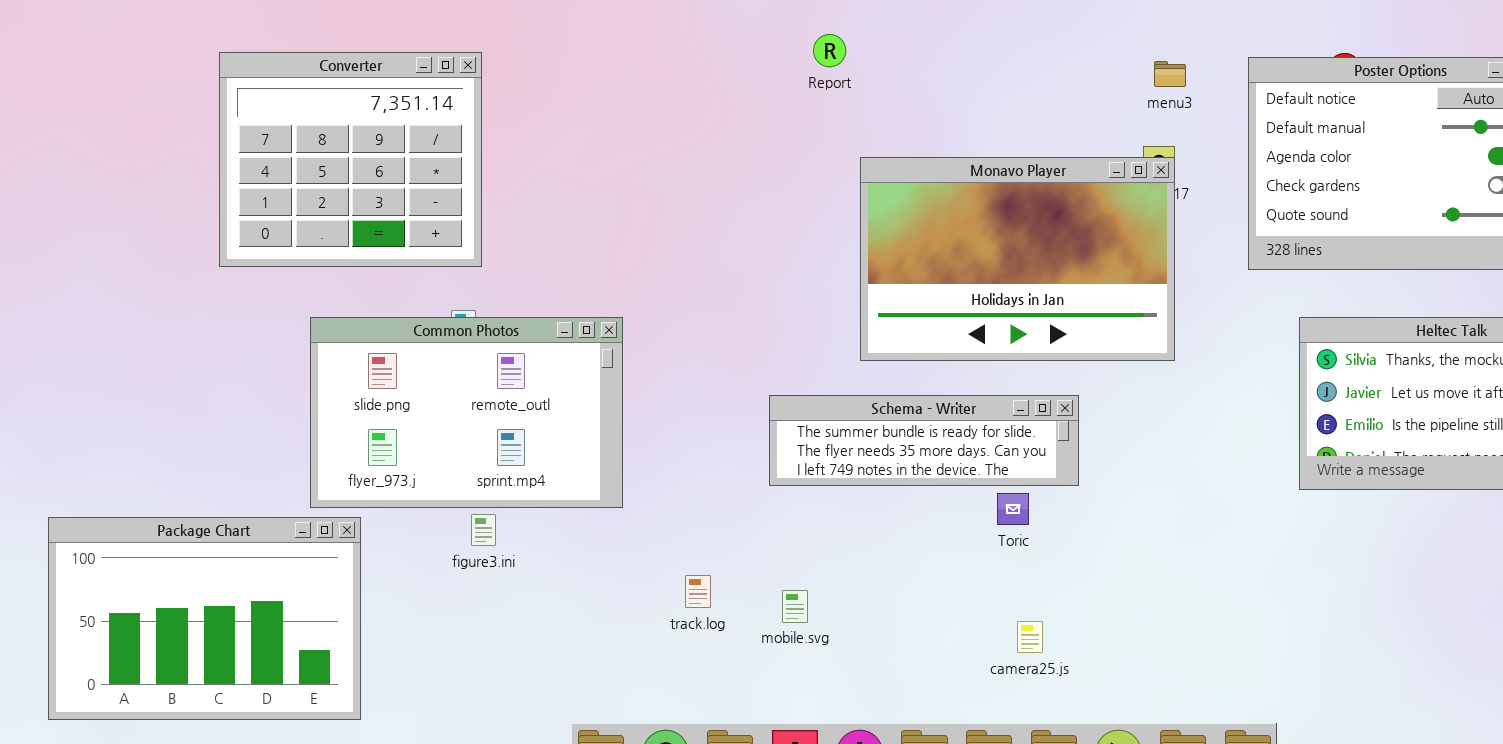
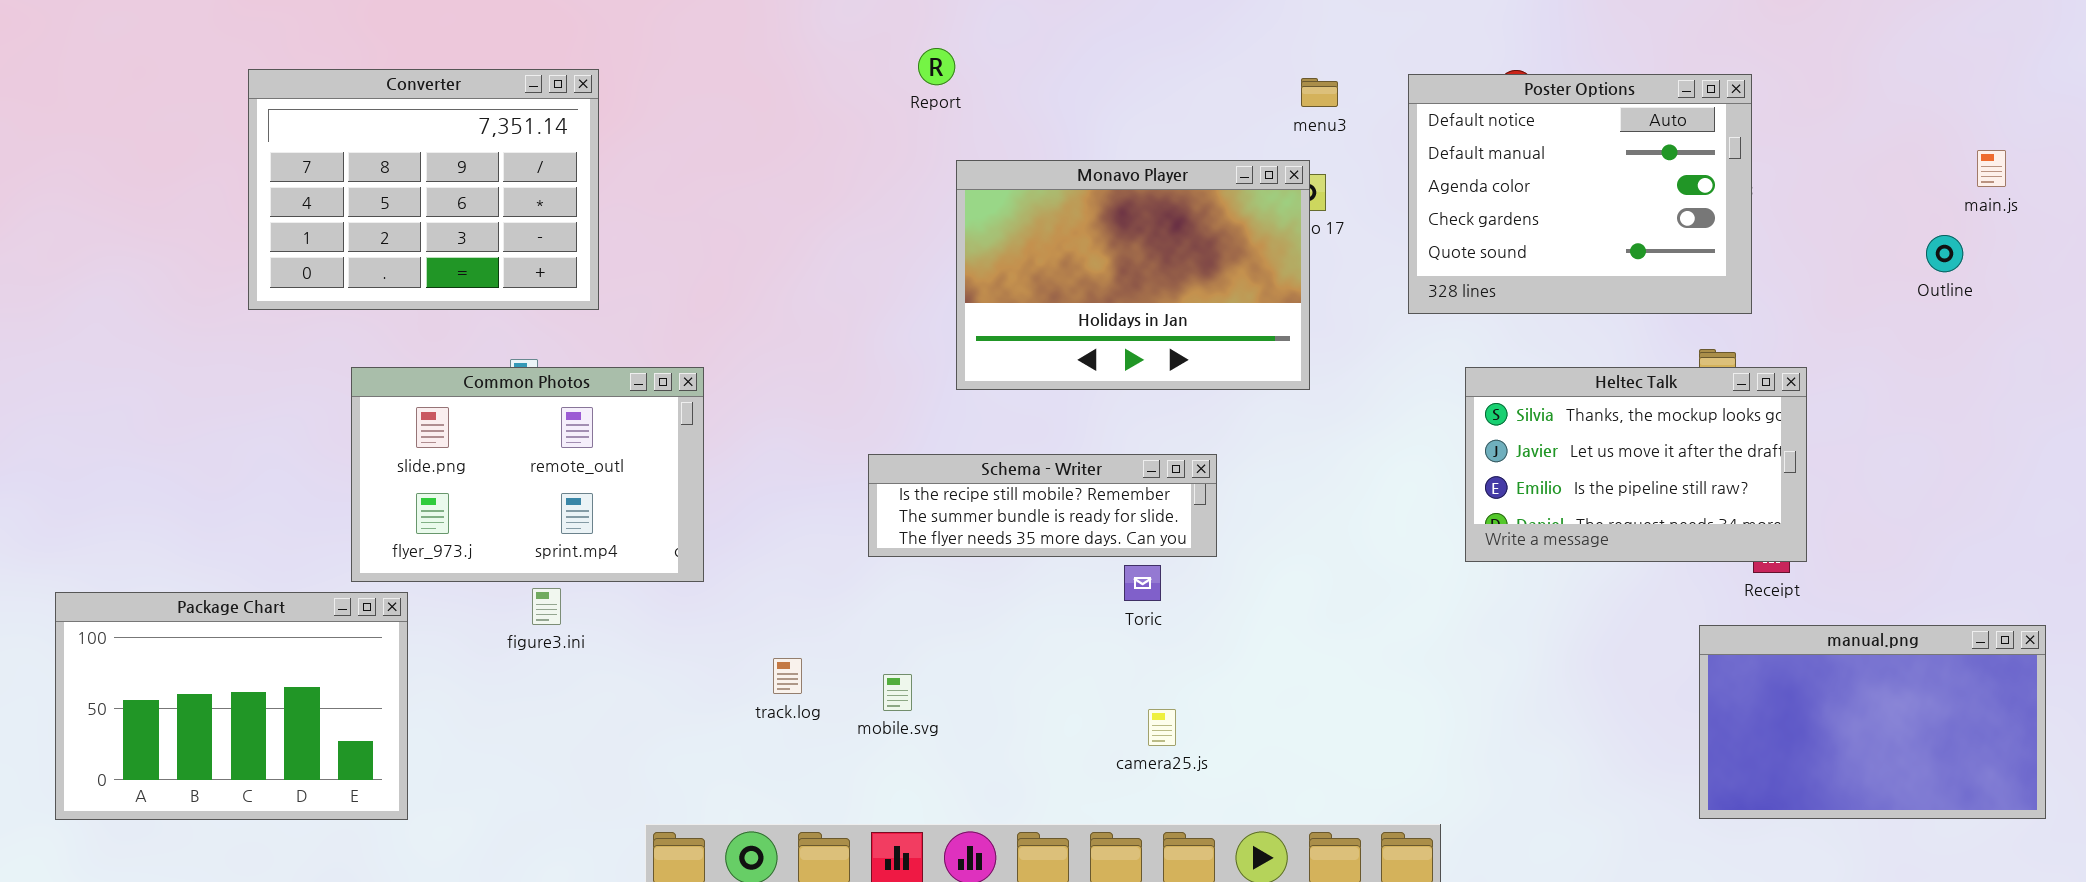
Converter: [219,52,482,267] -> [248,69,599,310], resized
Monavo Player: [860,157,1175,361] -> [956,160,1310,390], moved
Schema - Writer: [769,395,1079,486] -> [868,454,1217,557], scrolled up 1 row

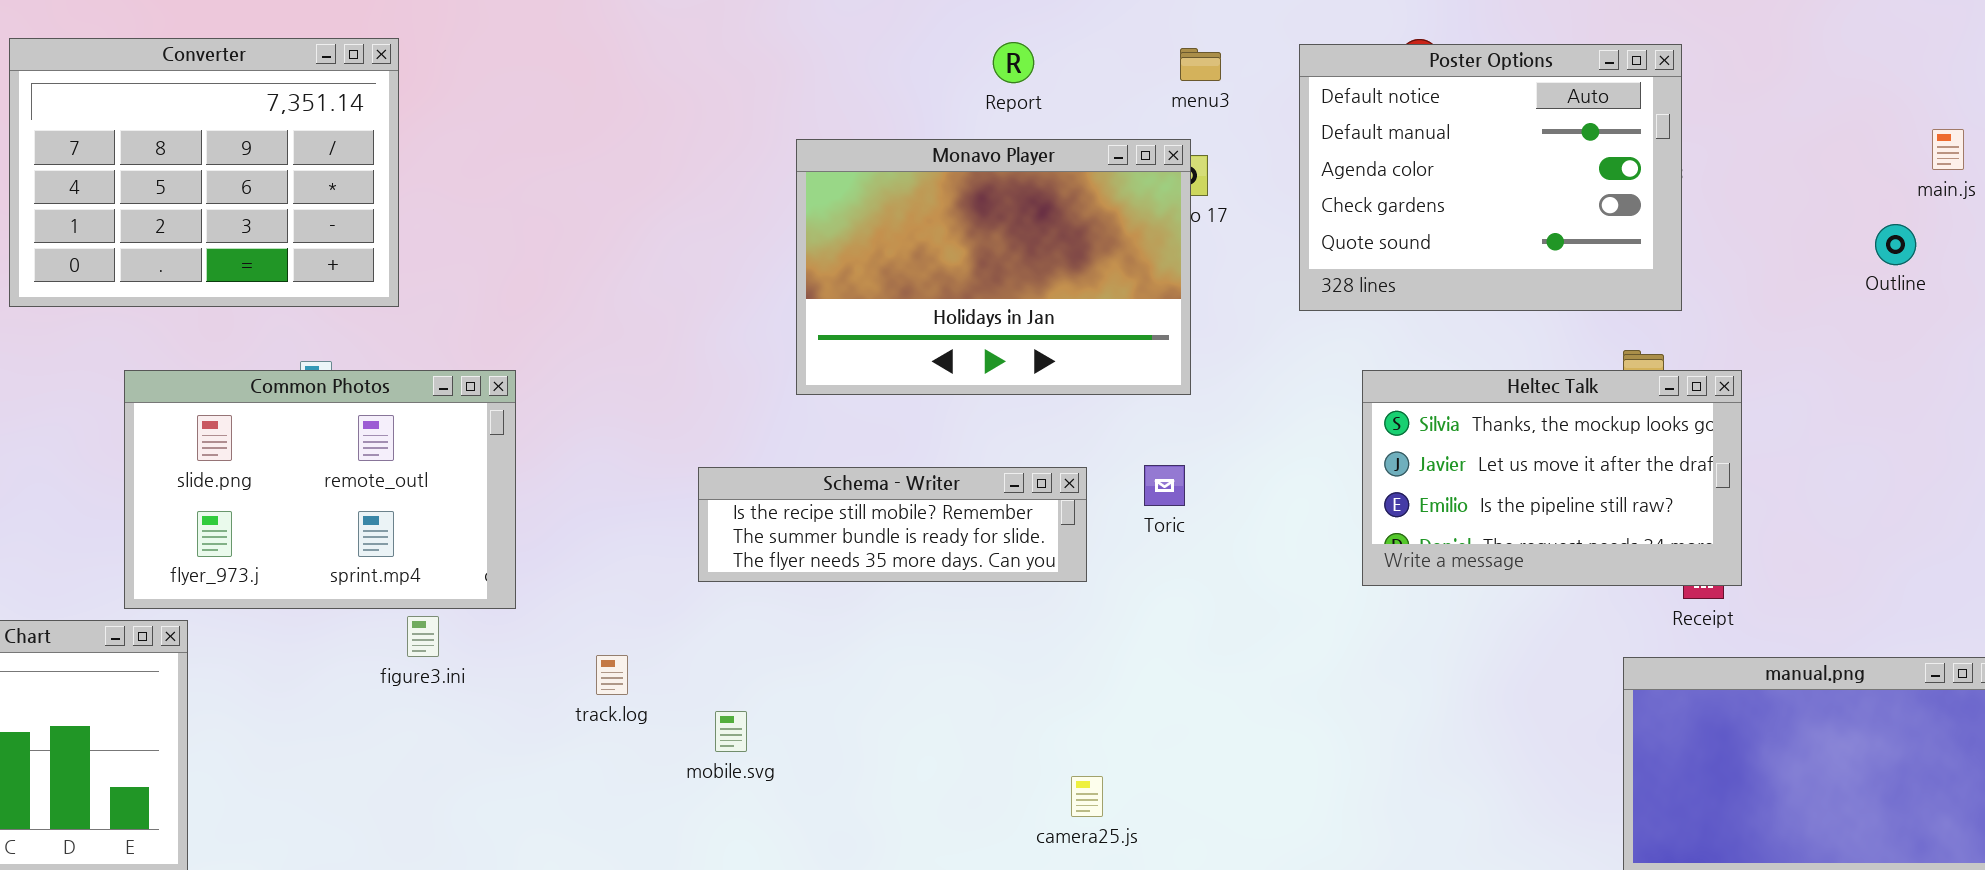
Report: [918,48,955,85] -> [993,42,1034,83], moved
Toric: [1124,565,1161,601] -> [1144,465,1185,506], moved
figure3.ini: [532,588,561,625] -> [407,616,439,657], moved
track.log: [773,658,802,694] -> [596,655,628,695], moved
camera25.js: [1148,709,1176,746] -> [1071,776,1103,817], moved

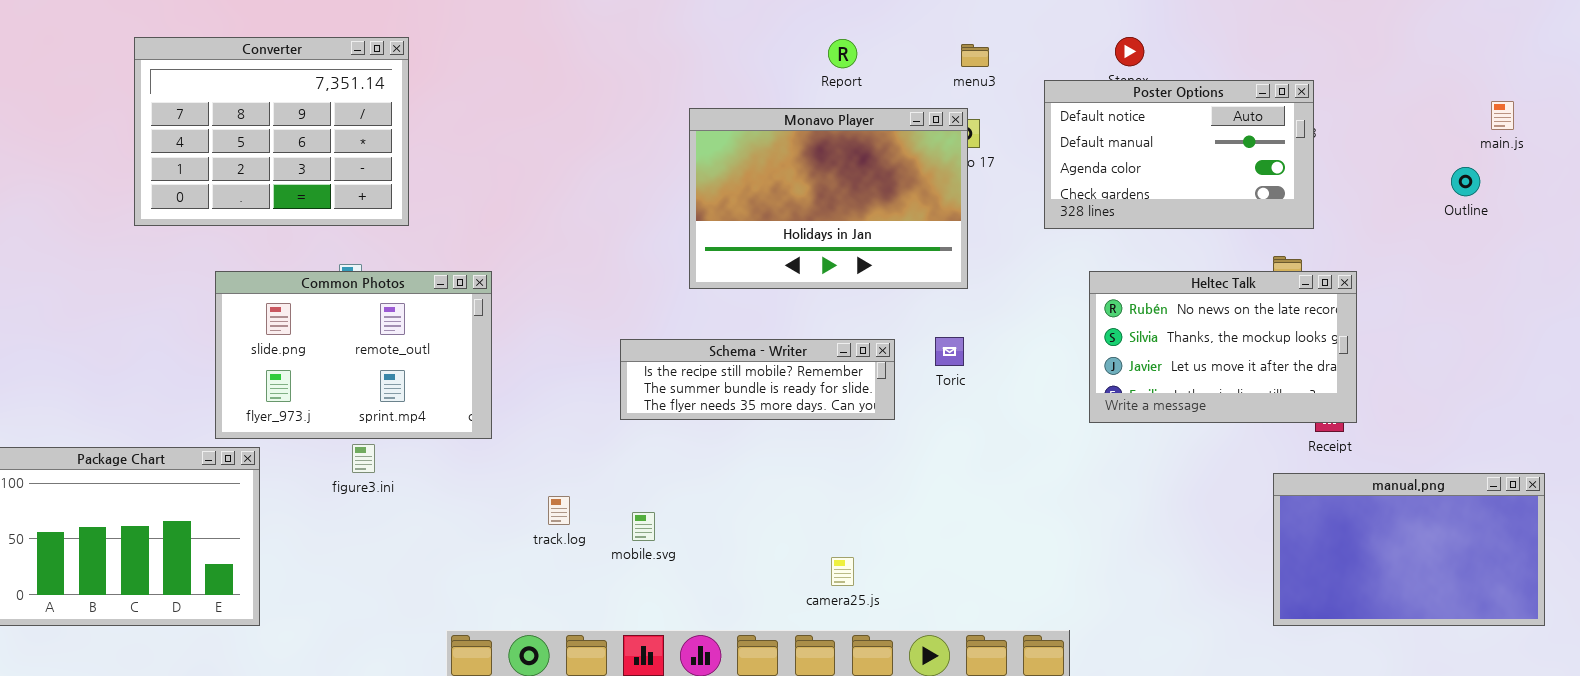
Poster Options: [1299,44,1682,311] -> [1044,80,1314,229], resized
Heltec Talk: [1362,370,1742,586] -> [1089,271,1357,423], scrolled up 1 row
figure3.ini: [407,616,439,657] -> [352,444,375,473], moved
track.log: [596,655,628,695] -> [548,496,570,525], moved
camera25.js: [1071,776,1103,817] -> [831,557,854,586], moved

